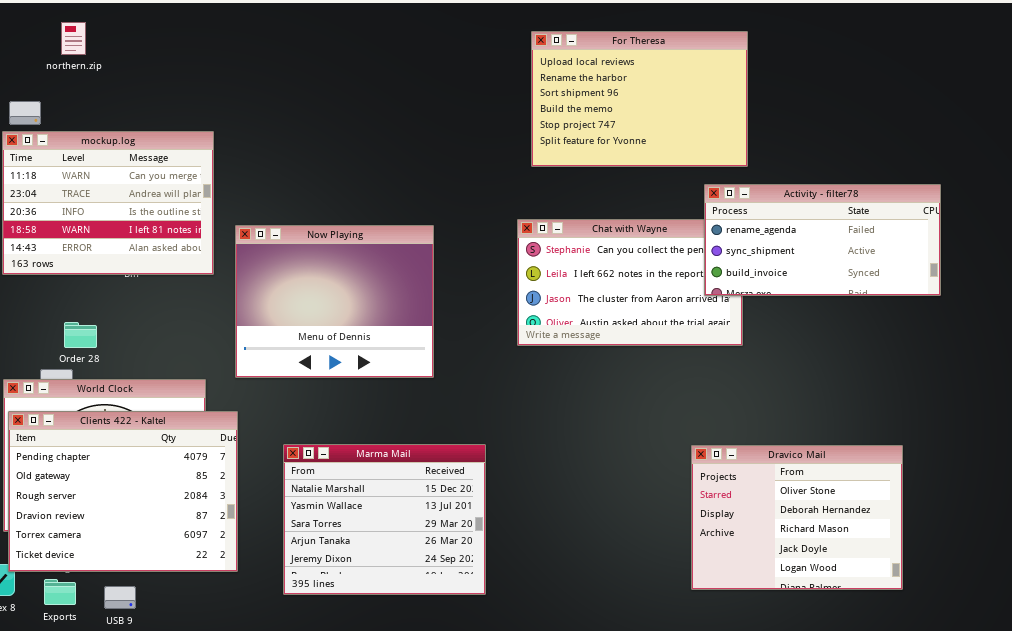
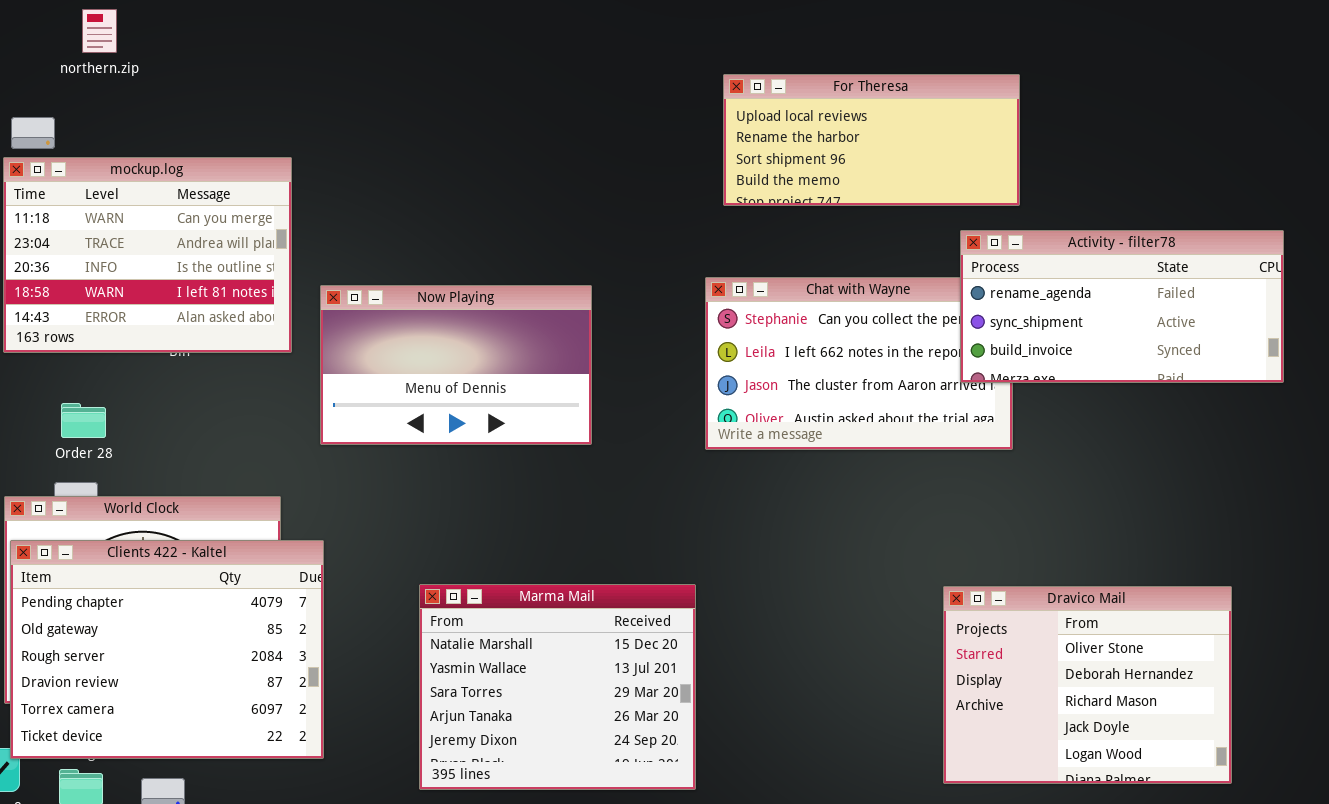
For Theresa: [531,31,748,167] -> [723,74,1020,206], resized
Now Playing: [235,225,434,378] -> [320,285,592,445], resized
Order 28: [64,322,97,348] -> [61,403,106,438], moved
Marma Mail: [283,444,486,595] -> [419,584,696,790], moved

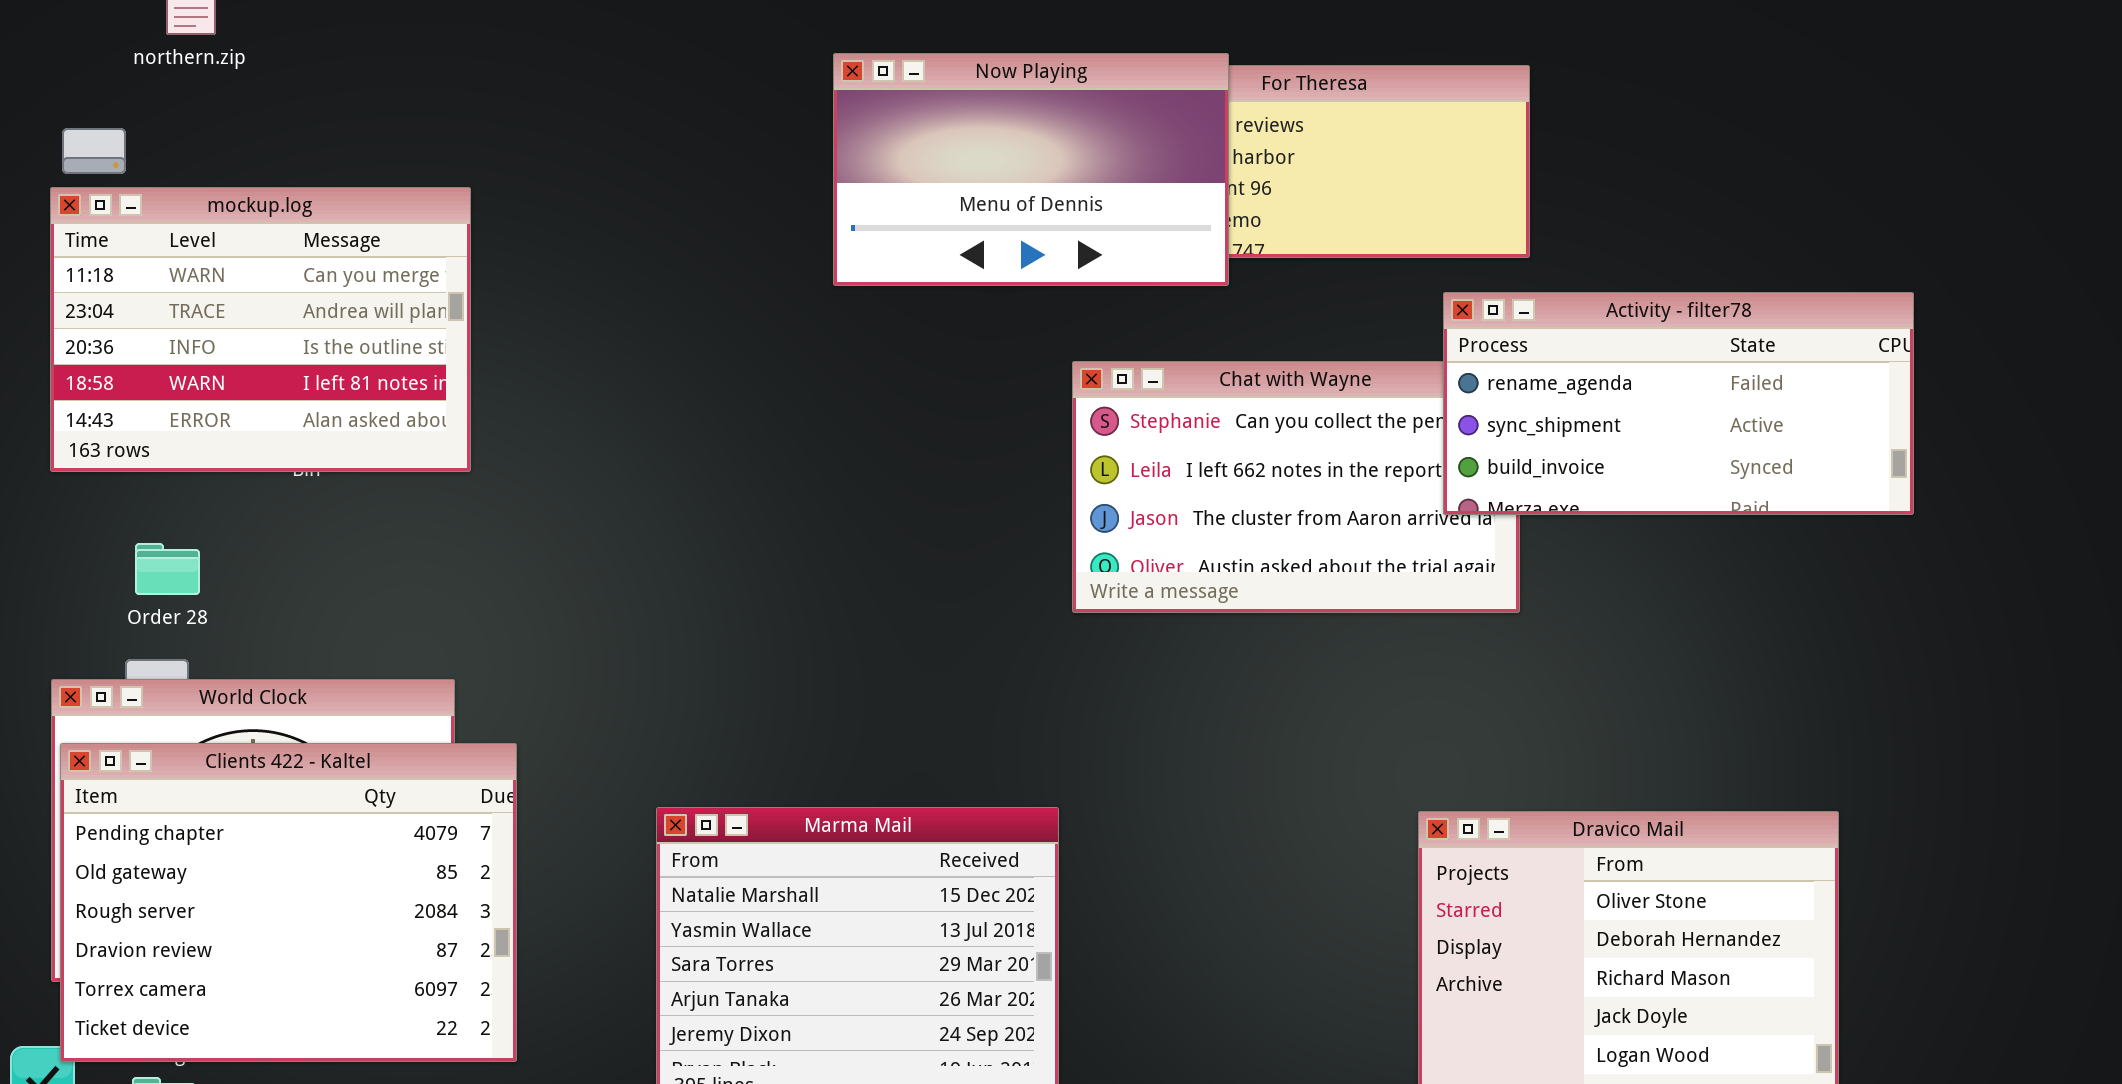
Now Playing: [320,285,592,445] -> [833,53,1229,286], moved

